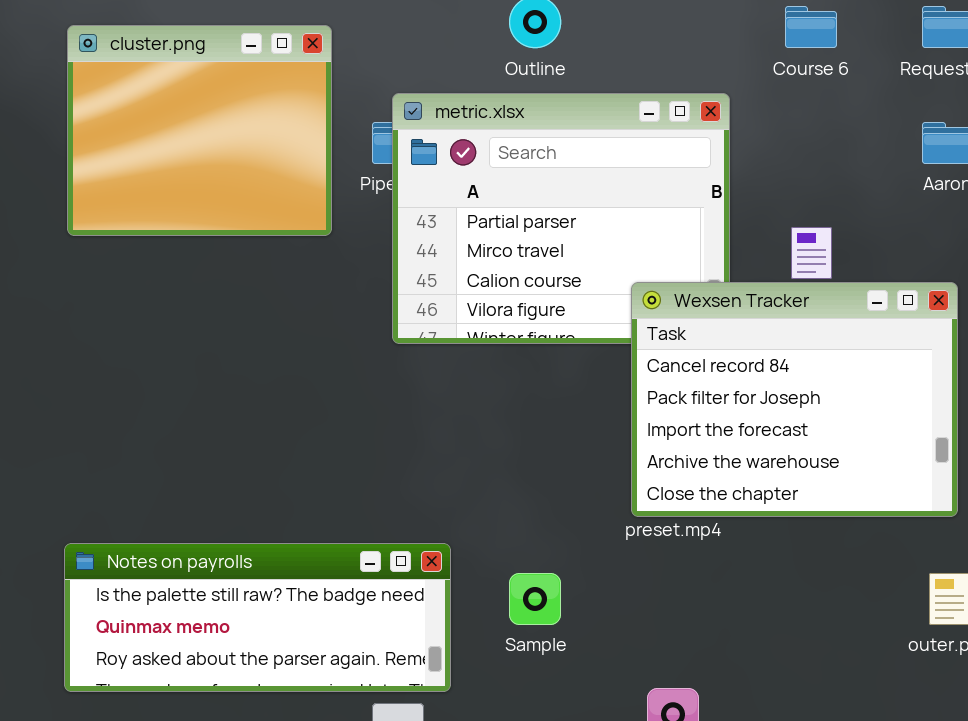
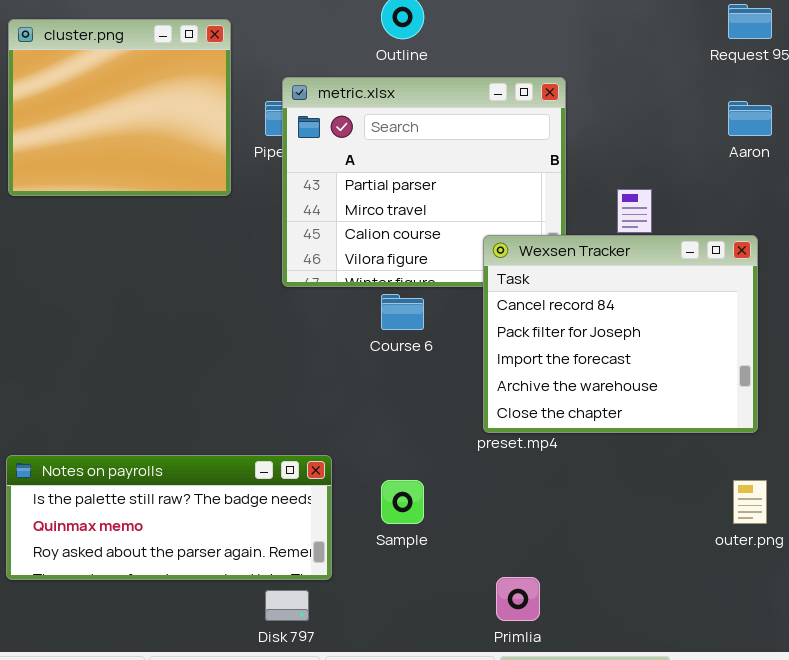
Course 6: [785,6,837,48] -> [381,294,424,330], moved

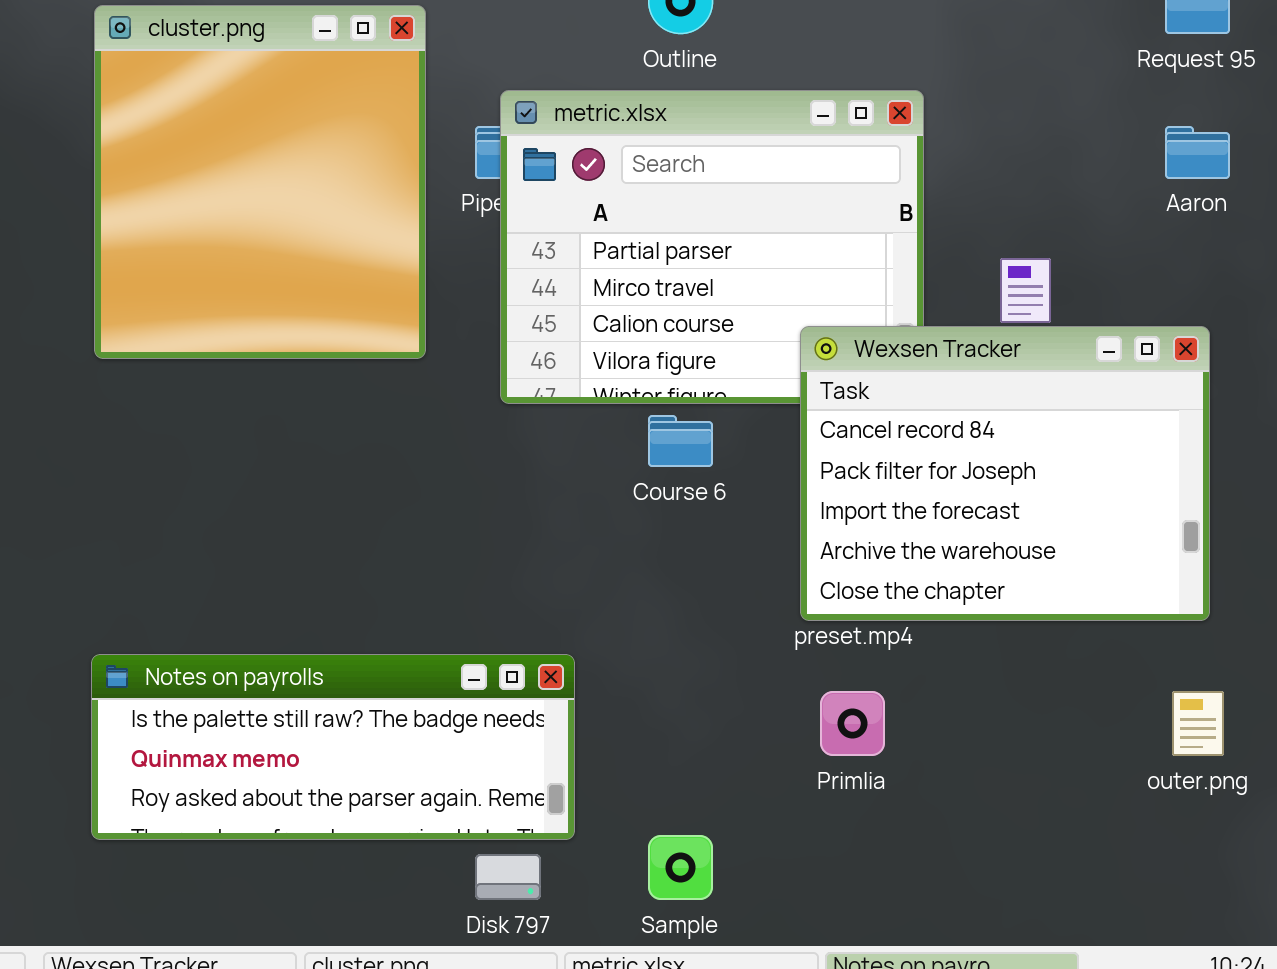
cluster.png: [8,19,231,196] -> [94,5,426,359], resized
Sample: [381,480,424,524] -> [648,835,713,900], moved
Primlia: [496,577,540,621] -> [820,691,885,756], moved

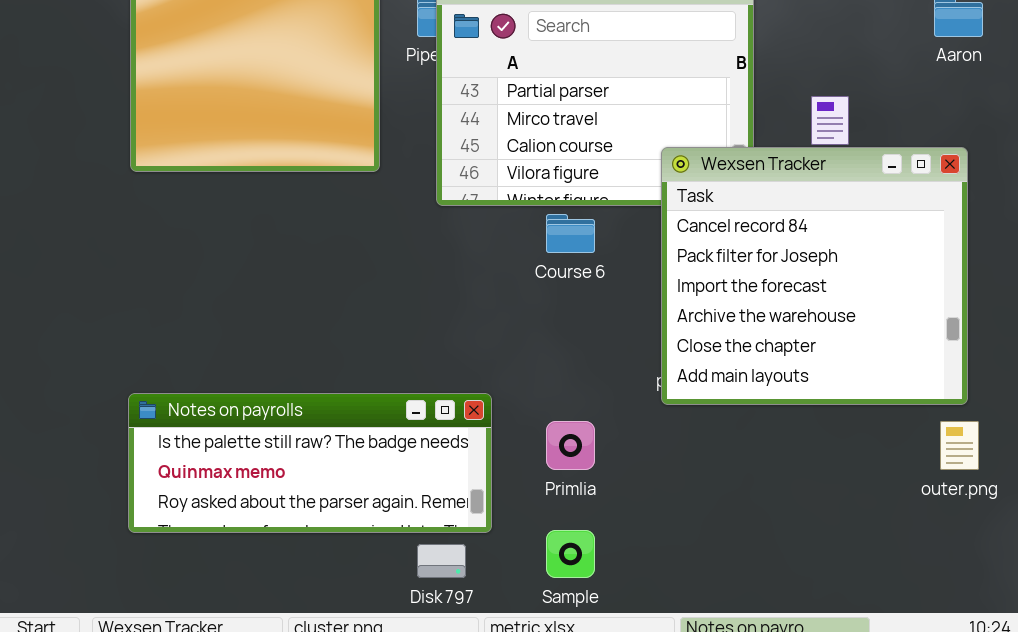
Wexsen Tracker: [800,326,1210,621] -> [661,147,968,405], resized
Primlia: [820,691,885,756] -> [546,421,595,470], moved

